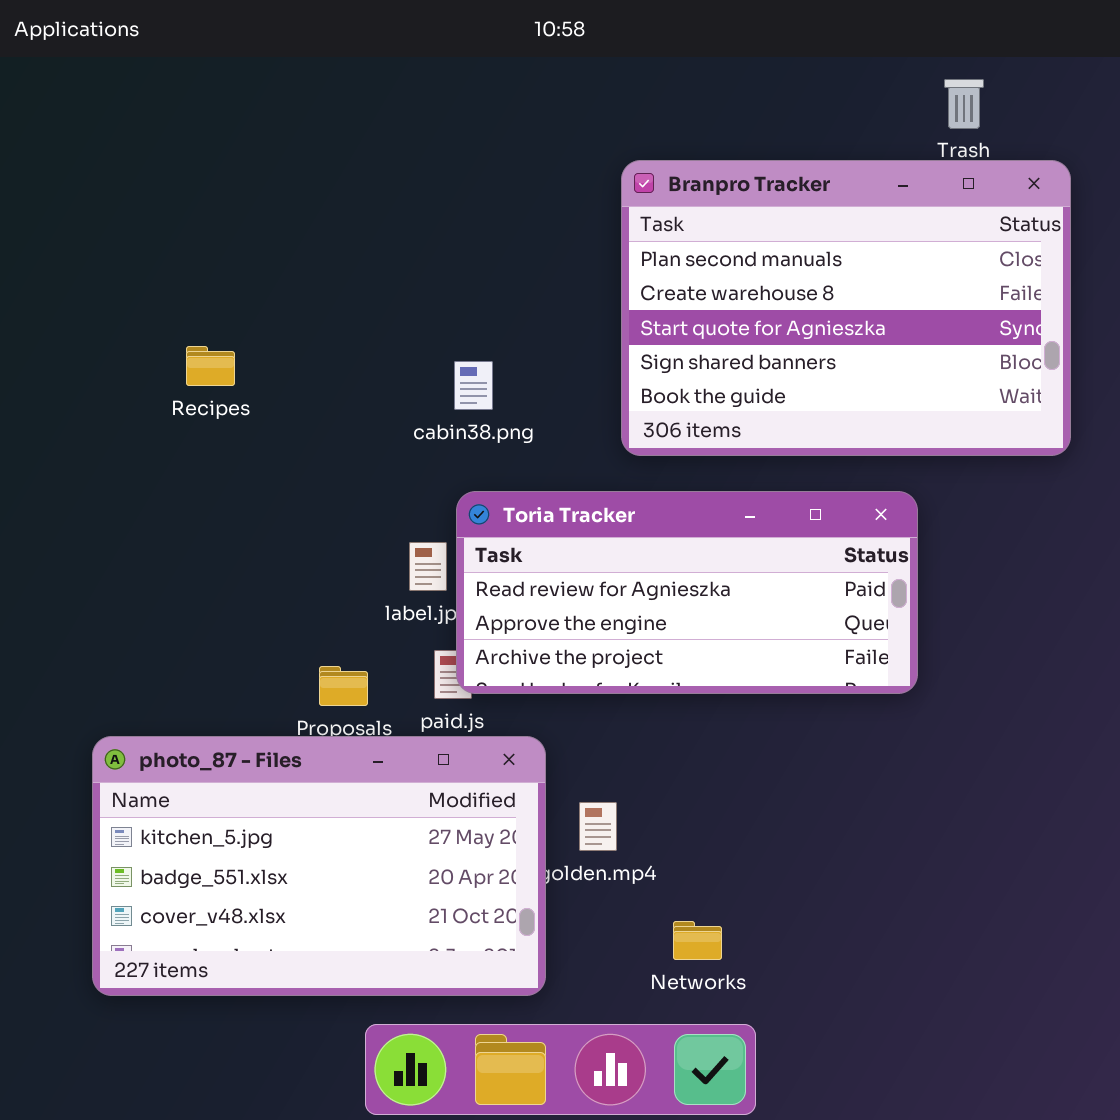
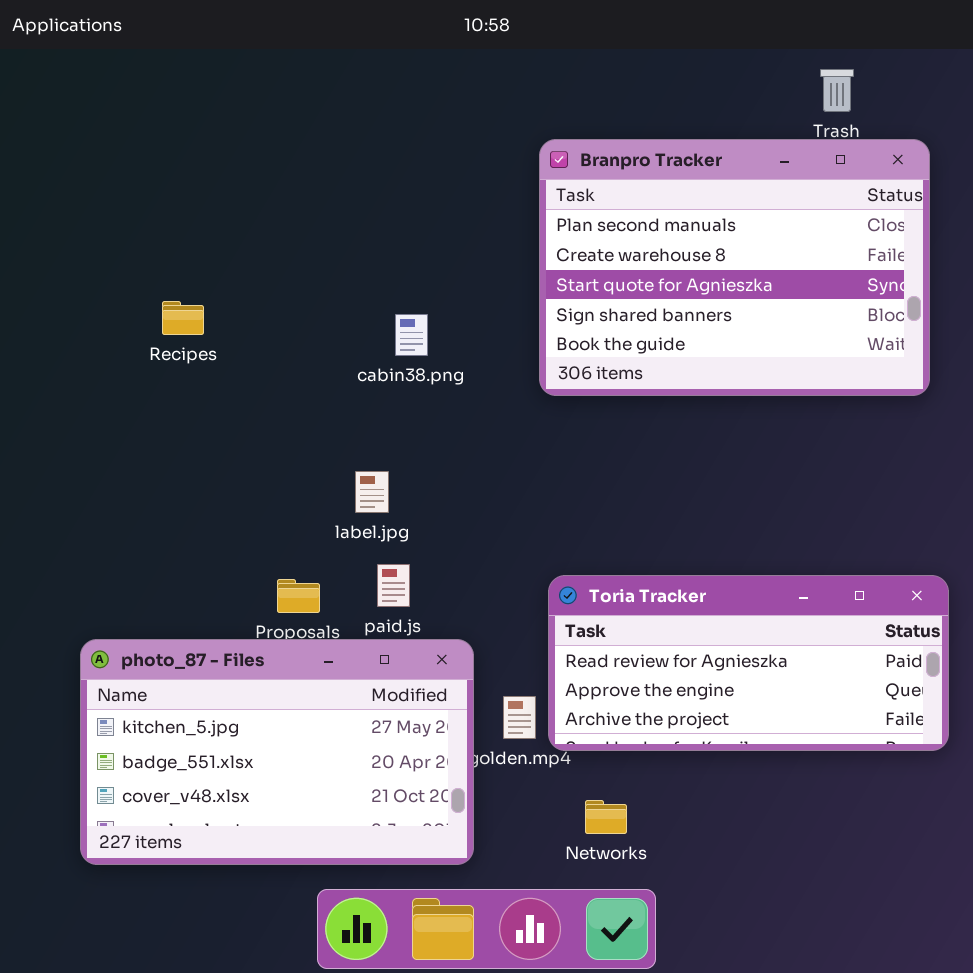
Toria Tracker: [456,491,918,694] -> [548,575,949,751], moved

